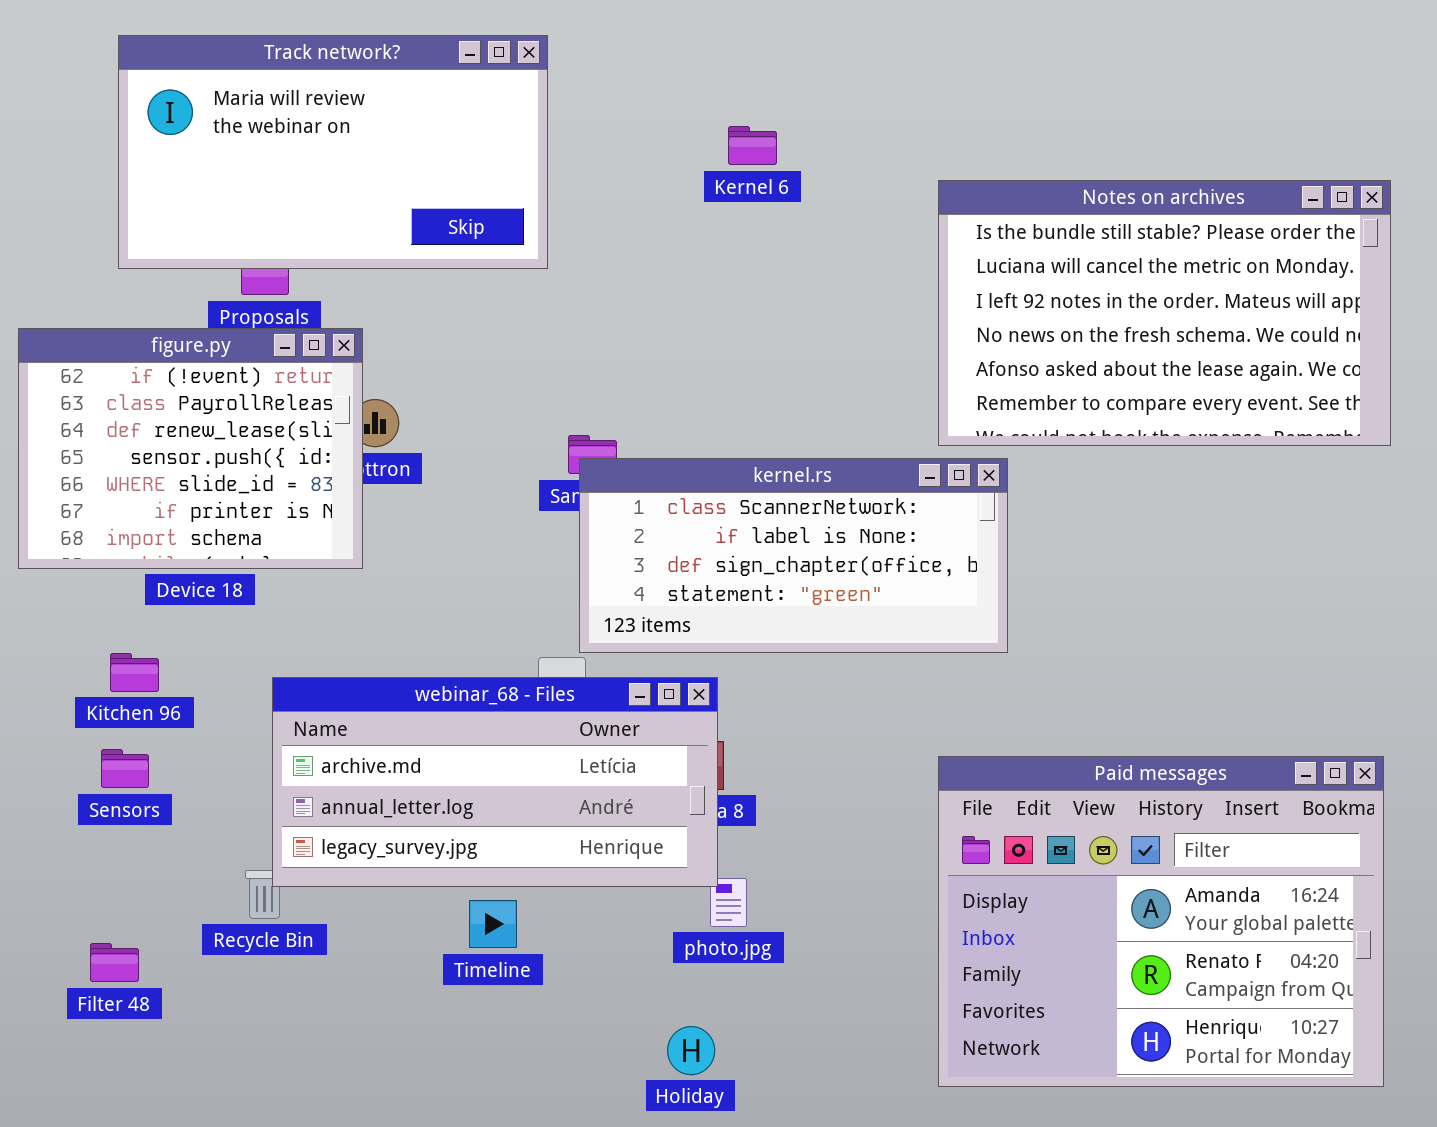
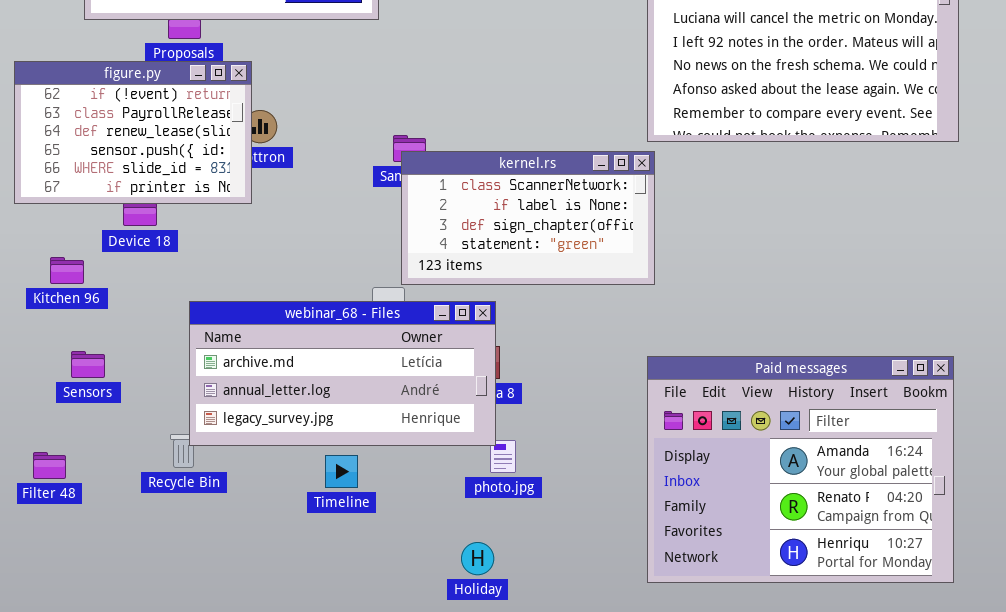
figure.py: [18,328,363,569] -> [14,61,252,204], resized
kernel.rs: [579,458,1008,653] -> [401,151,655,285], resized
Kitchen 96: [110,653,159,692] -> [50,257,84,284], moved
Filter 48: [90,943,139,982] -> [33,452,66,479], moved

